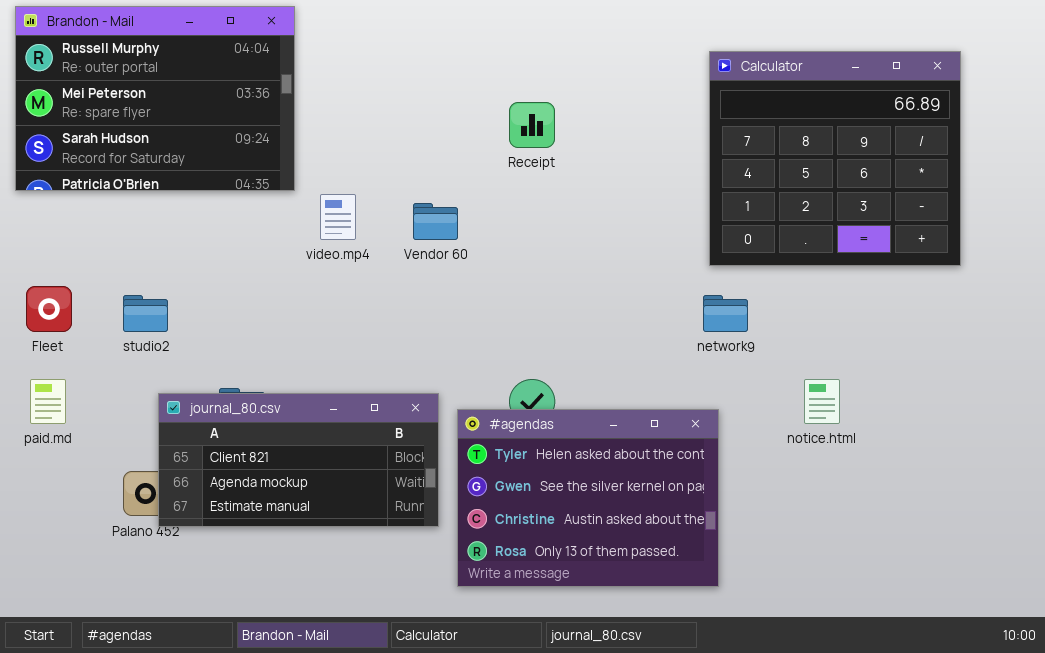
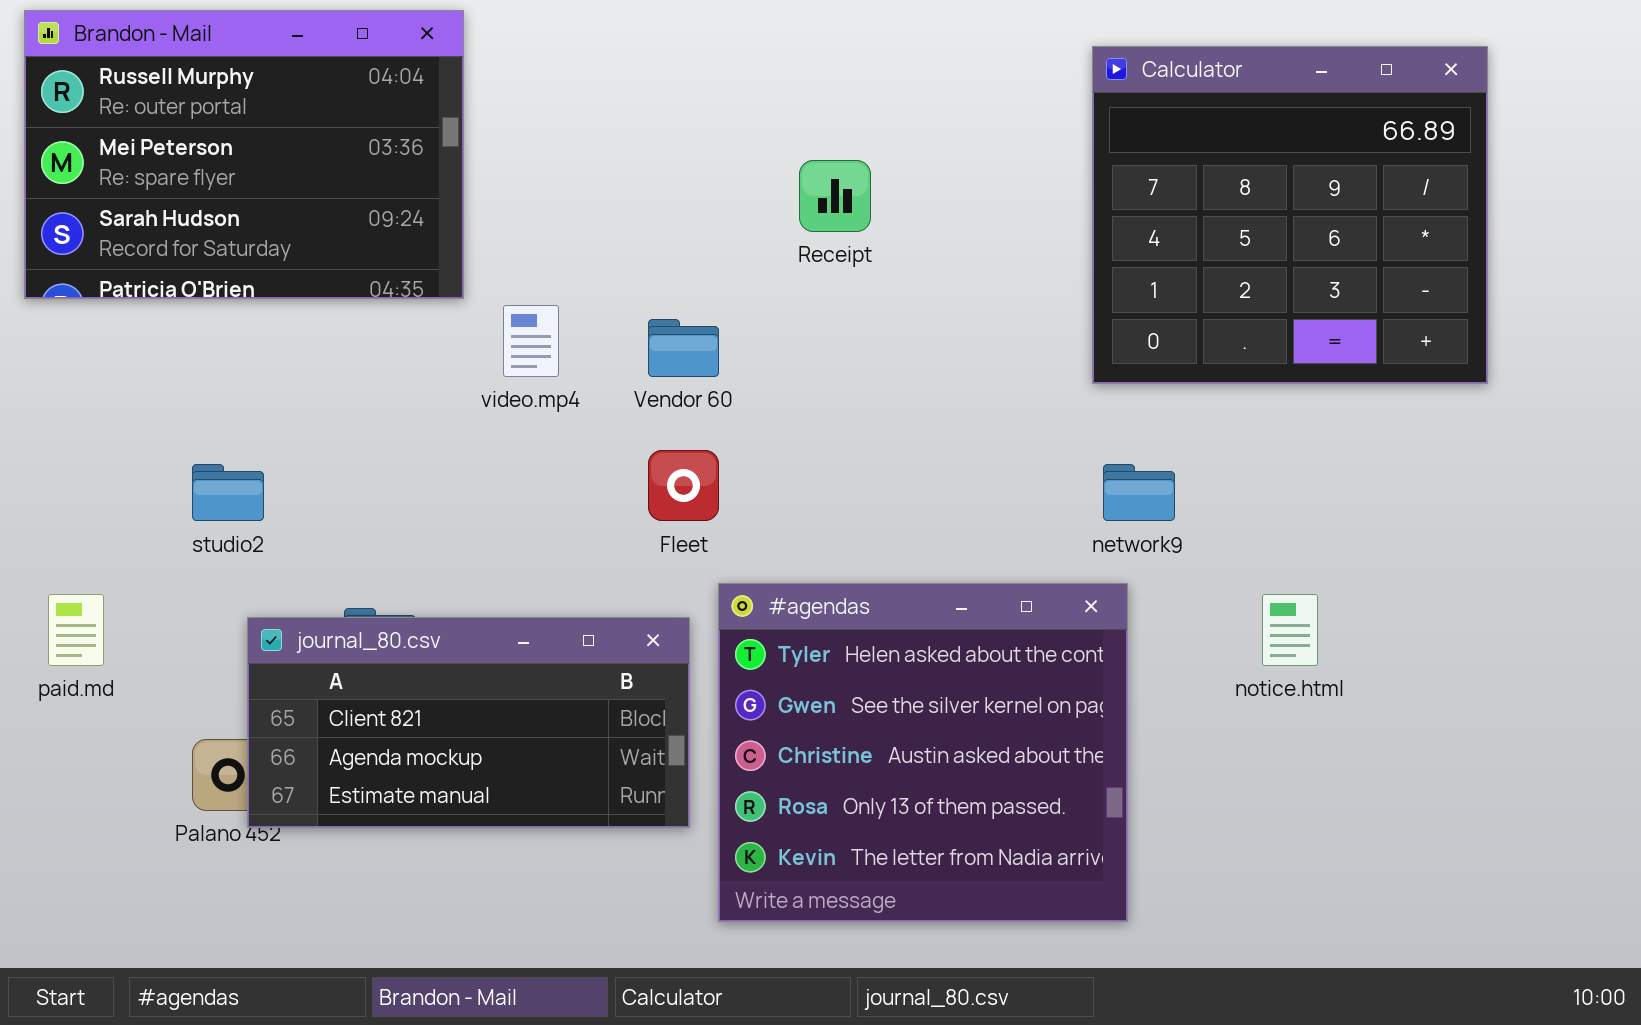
Calculator: [709,51,961,266] -> [1092,46,1488,384], moved
Fleet: [26,286,72,332] -> [648,450,719,521], moved
#agendas: [457,409,719,587] -> [718,583,1128,922], resized

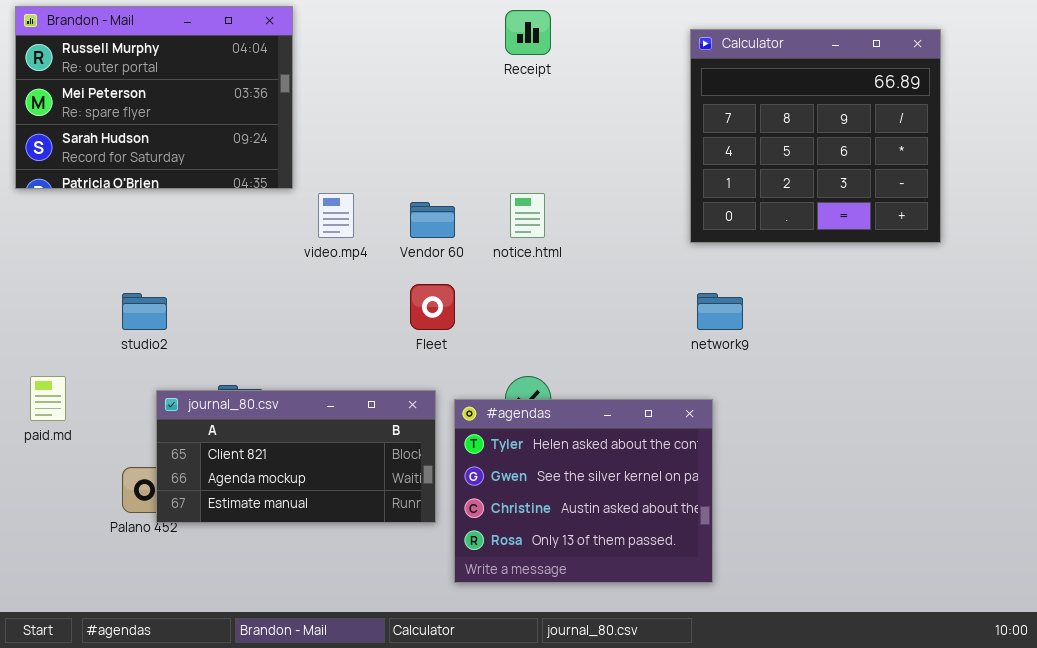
Receipt: [799,160,871,232] -> [505,10,551,55], moved
#agendas: [718,583,1128,922] -> [454,399,713,583], resized
notice.html: [1262,594,1318,666] -> [510,193,545,238], moved

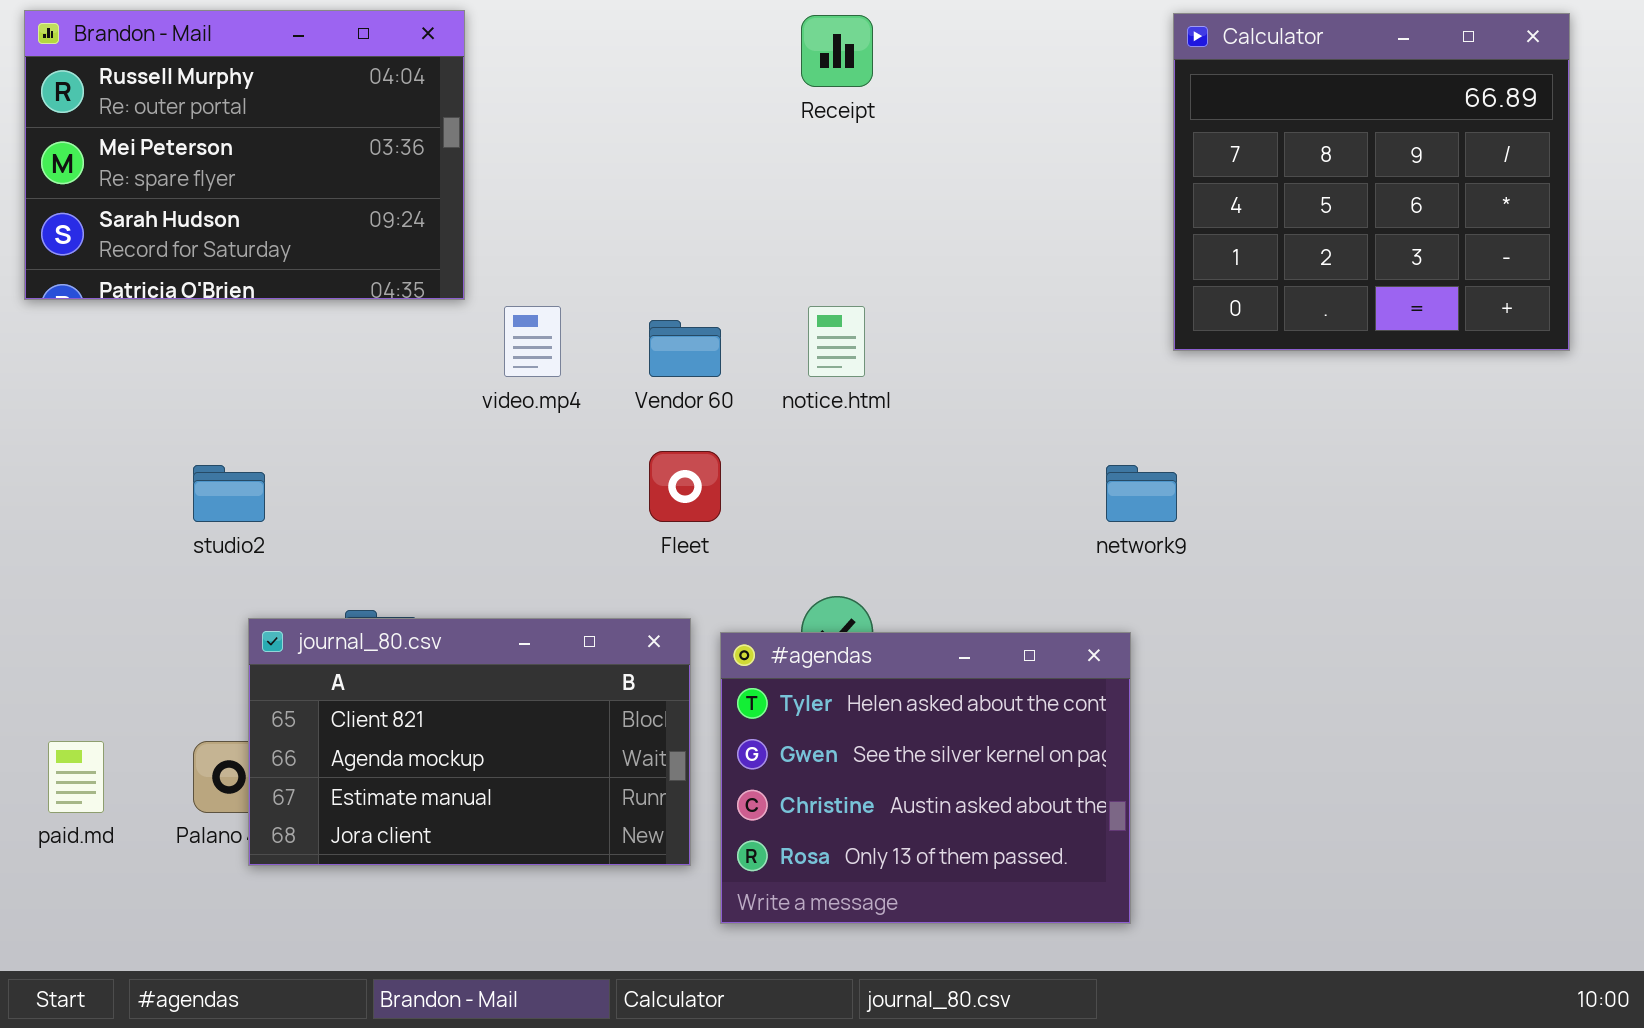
Calculator: [690,29,941,243] -> [1173,13,1570,351], moved
paid.md: [30,376,66,421] -> [48,741,104,813], moved
journal_80.csv: [156,390,436,523] -> [248,618,691,866], resized

